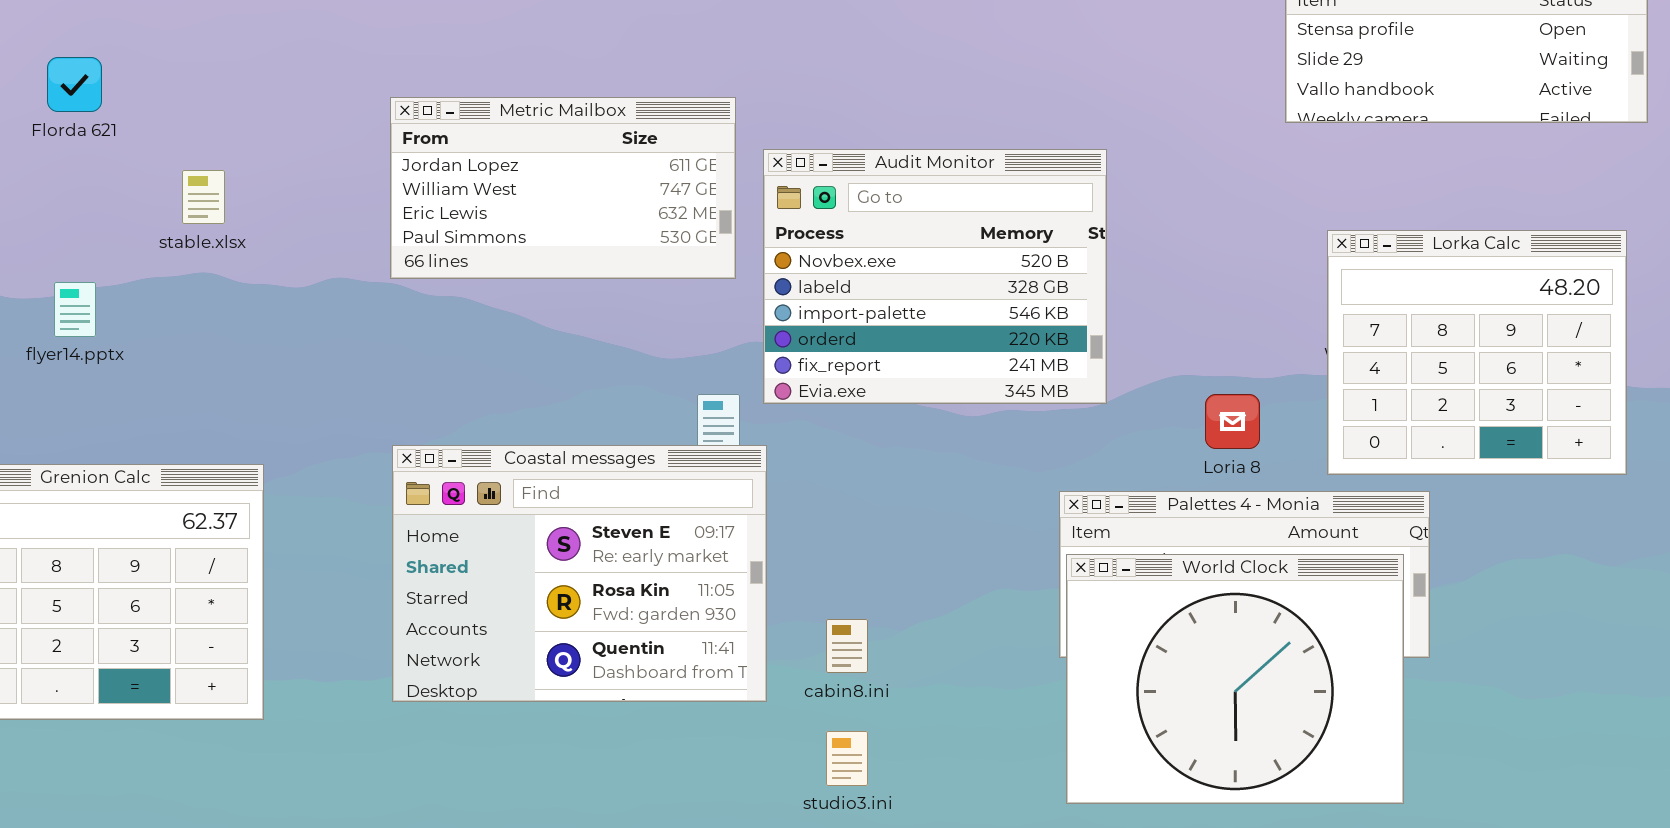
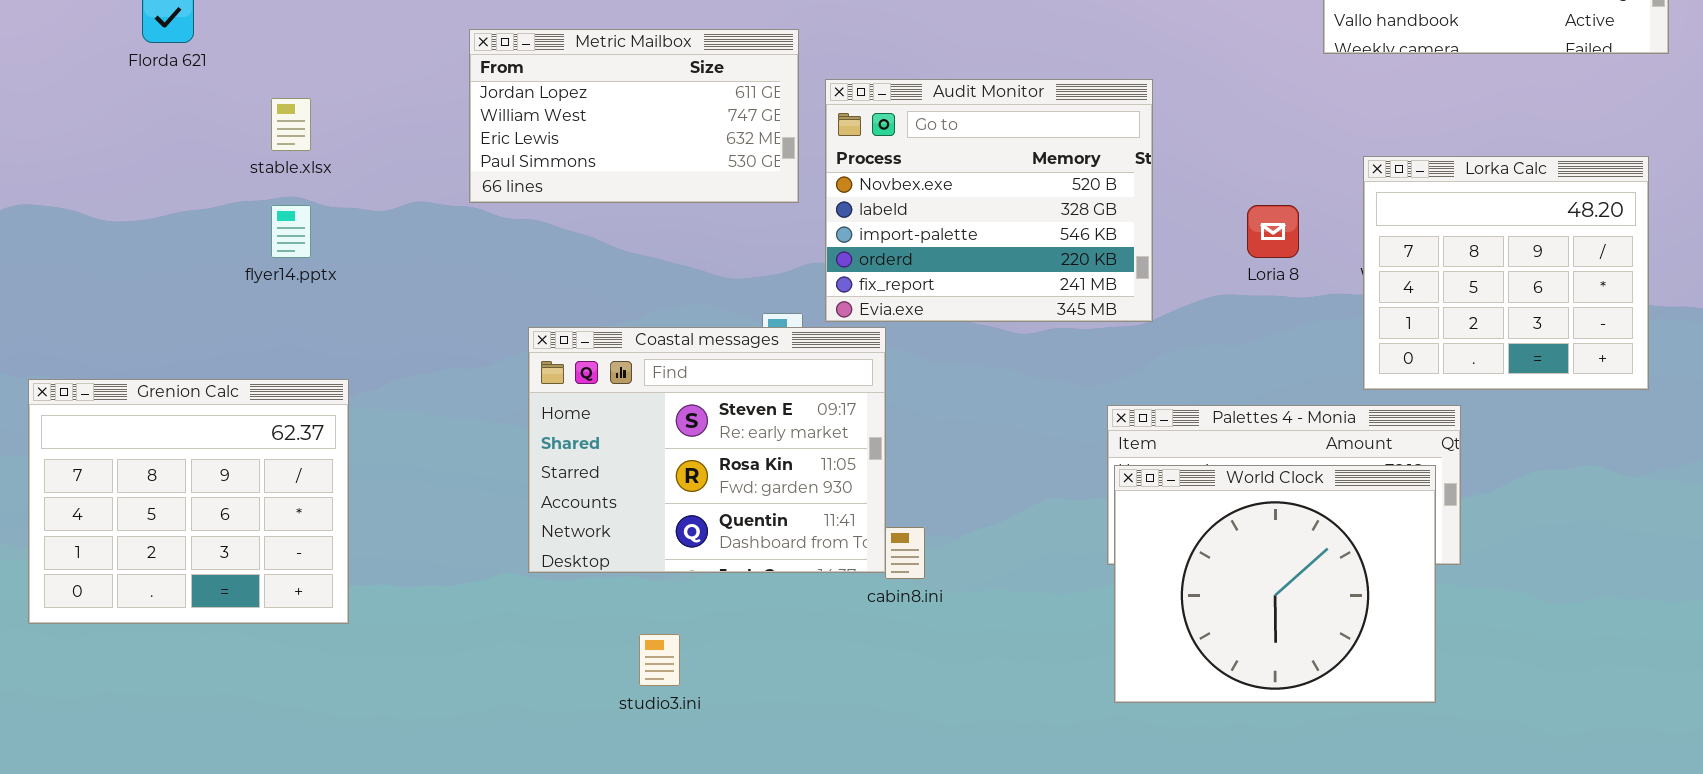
flyer14.pptx: [54,282,96,337] -> [271,205,311,258], moved
Loria 8: [1205,394,1260,449] -> [1247,205,1299,258], moved
Coastal messages: [392,445,767,702] -> [528,327,886,573], moved
studio3.ini: [826,731,868,786] -> [639,634,680,686], moved

